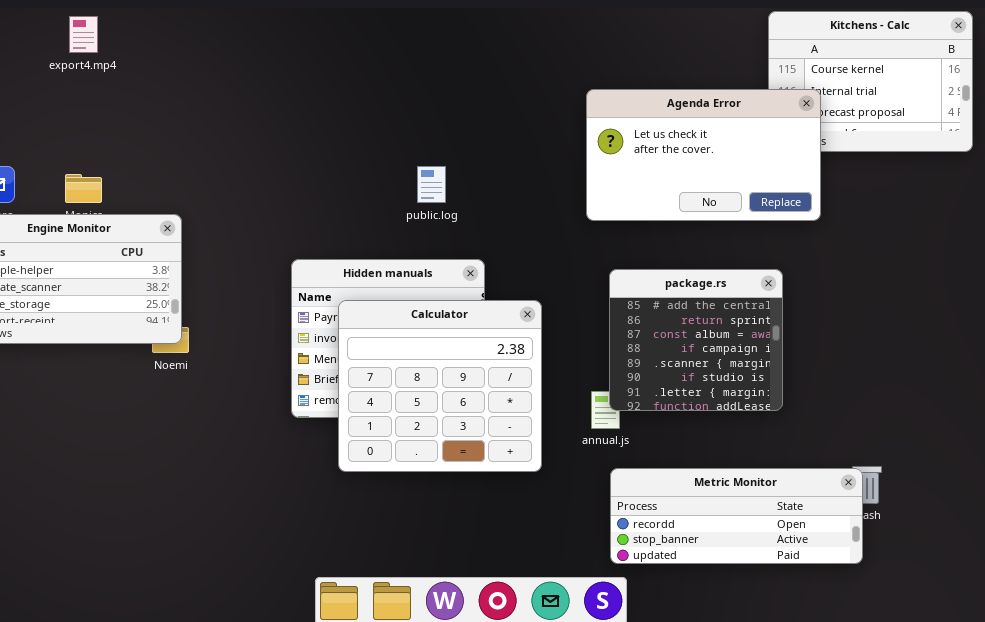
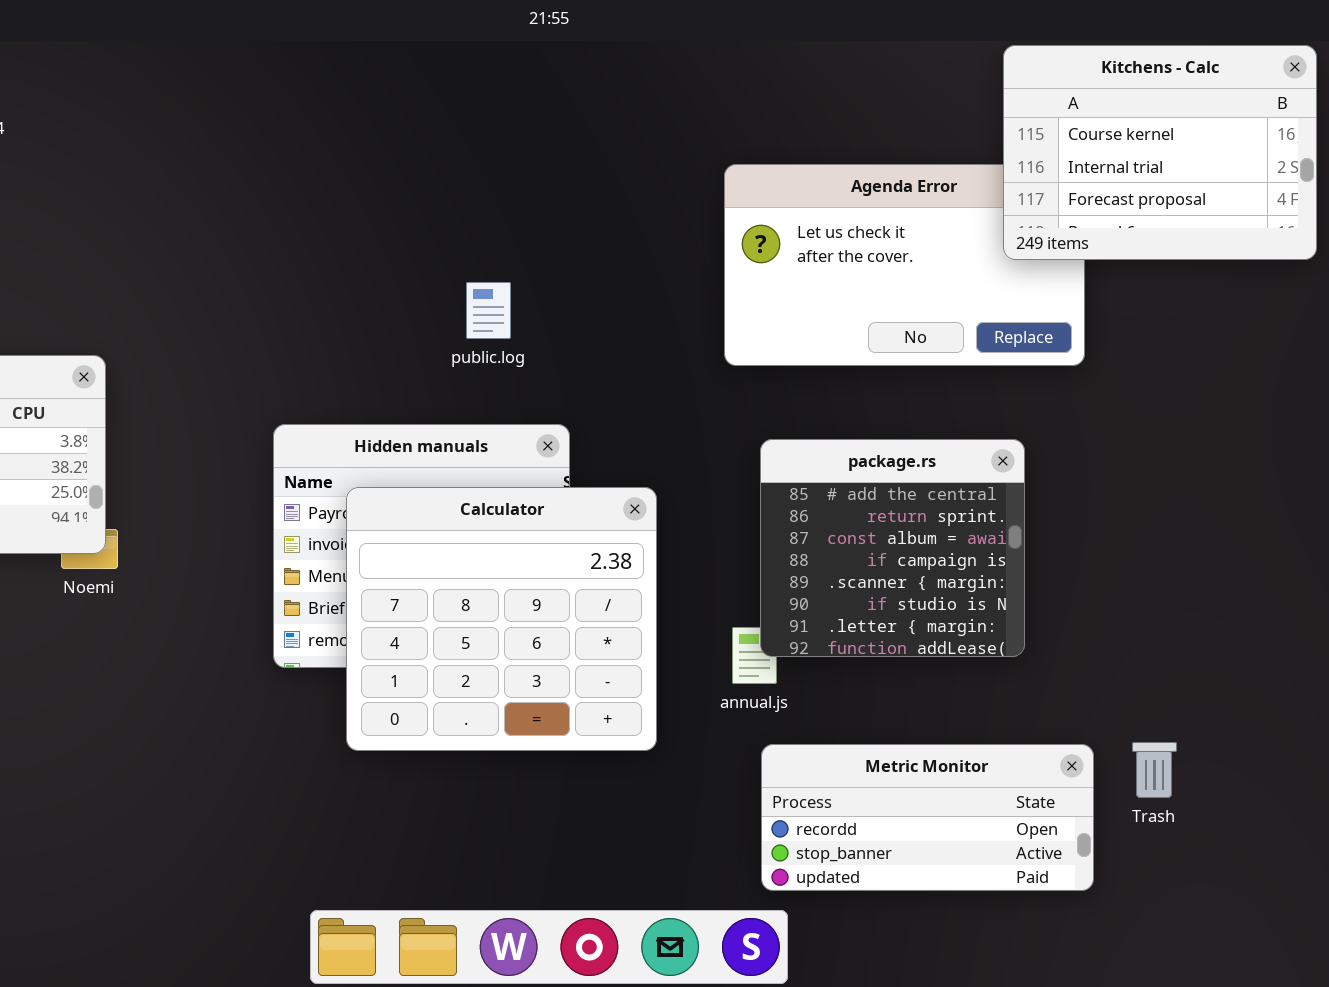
Kitchens - Calc: [768,11,973,152] -> [1003,45,1317,260], raised
Metric Monitor: [610,468,863,564] -> [761,744,1094,891], resized

